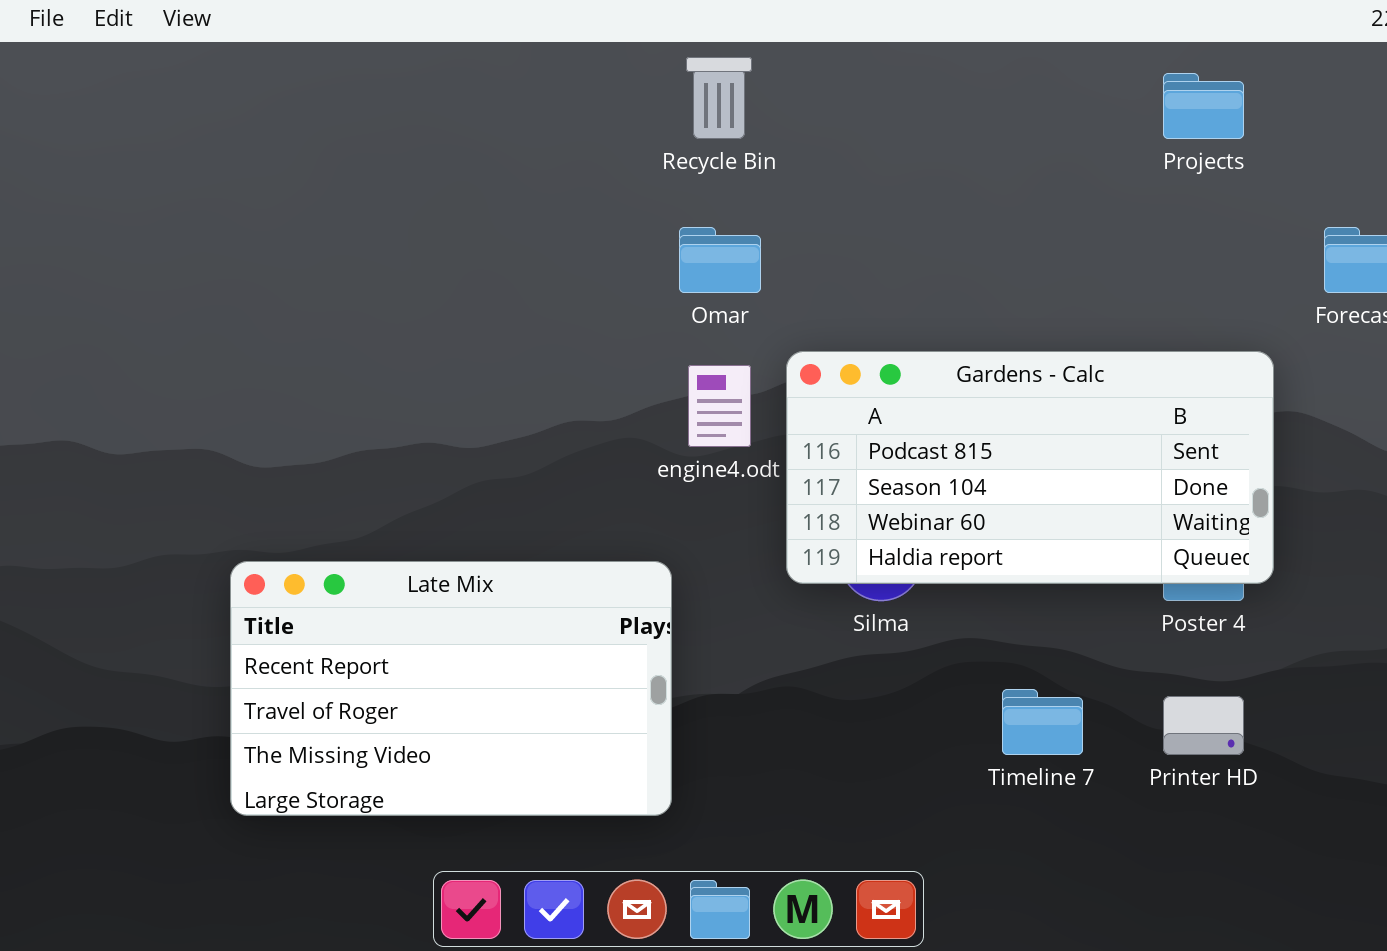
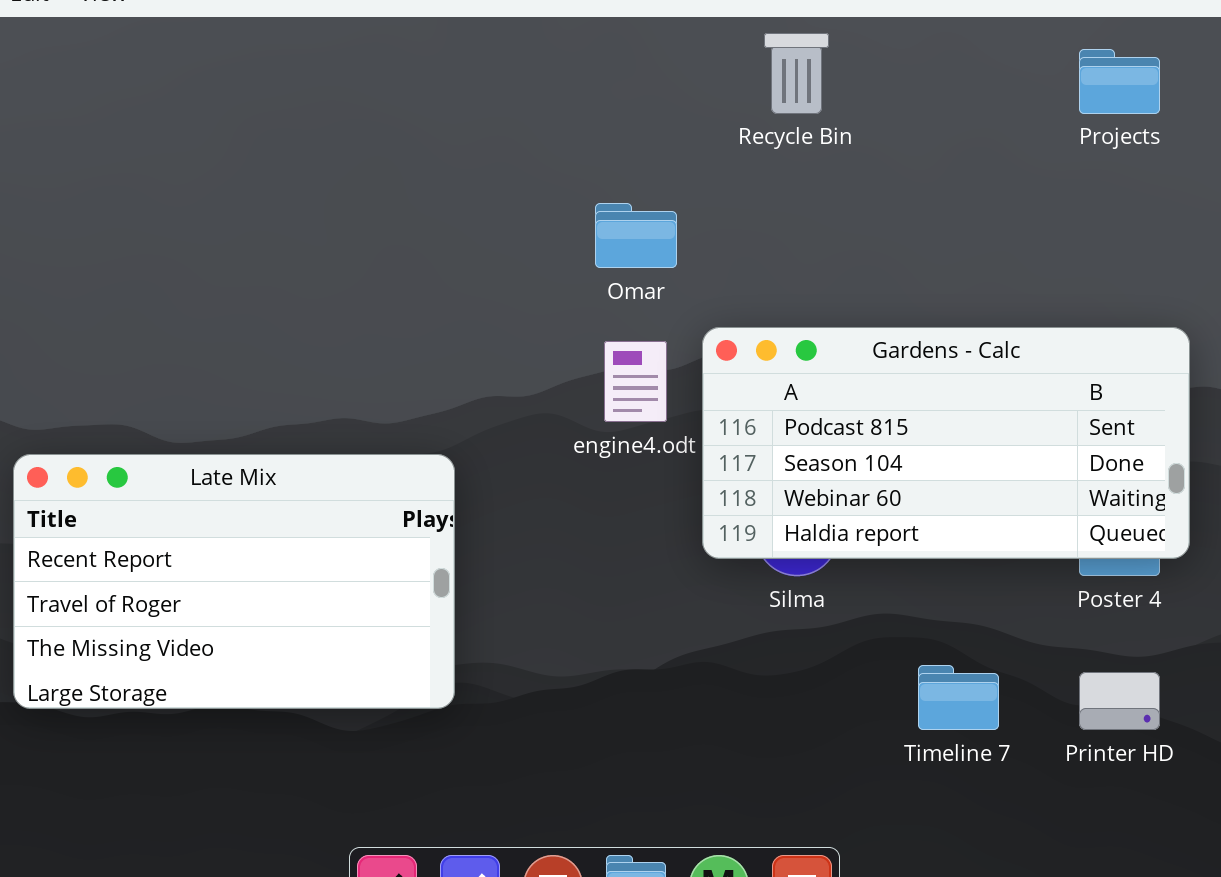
Recycle Bin: [686,57,752,139] -> [764,33,829,114], moved
Late Mix: [230,561,672,816] -> [13,454,455,709], moved

